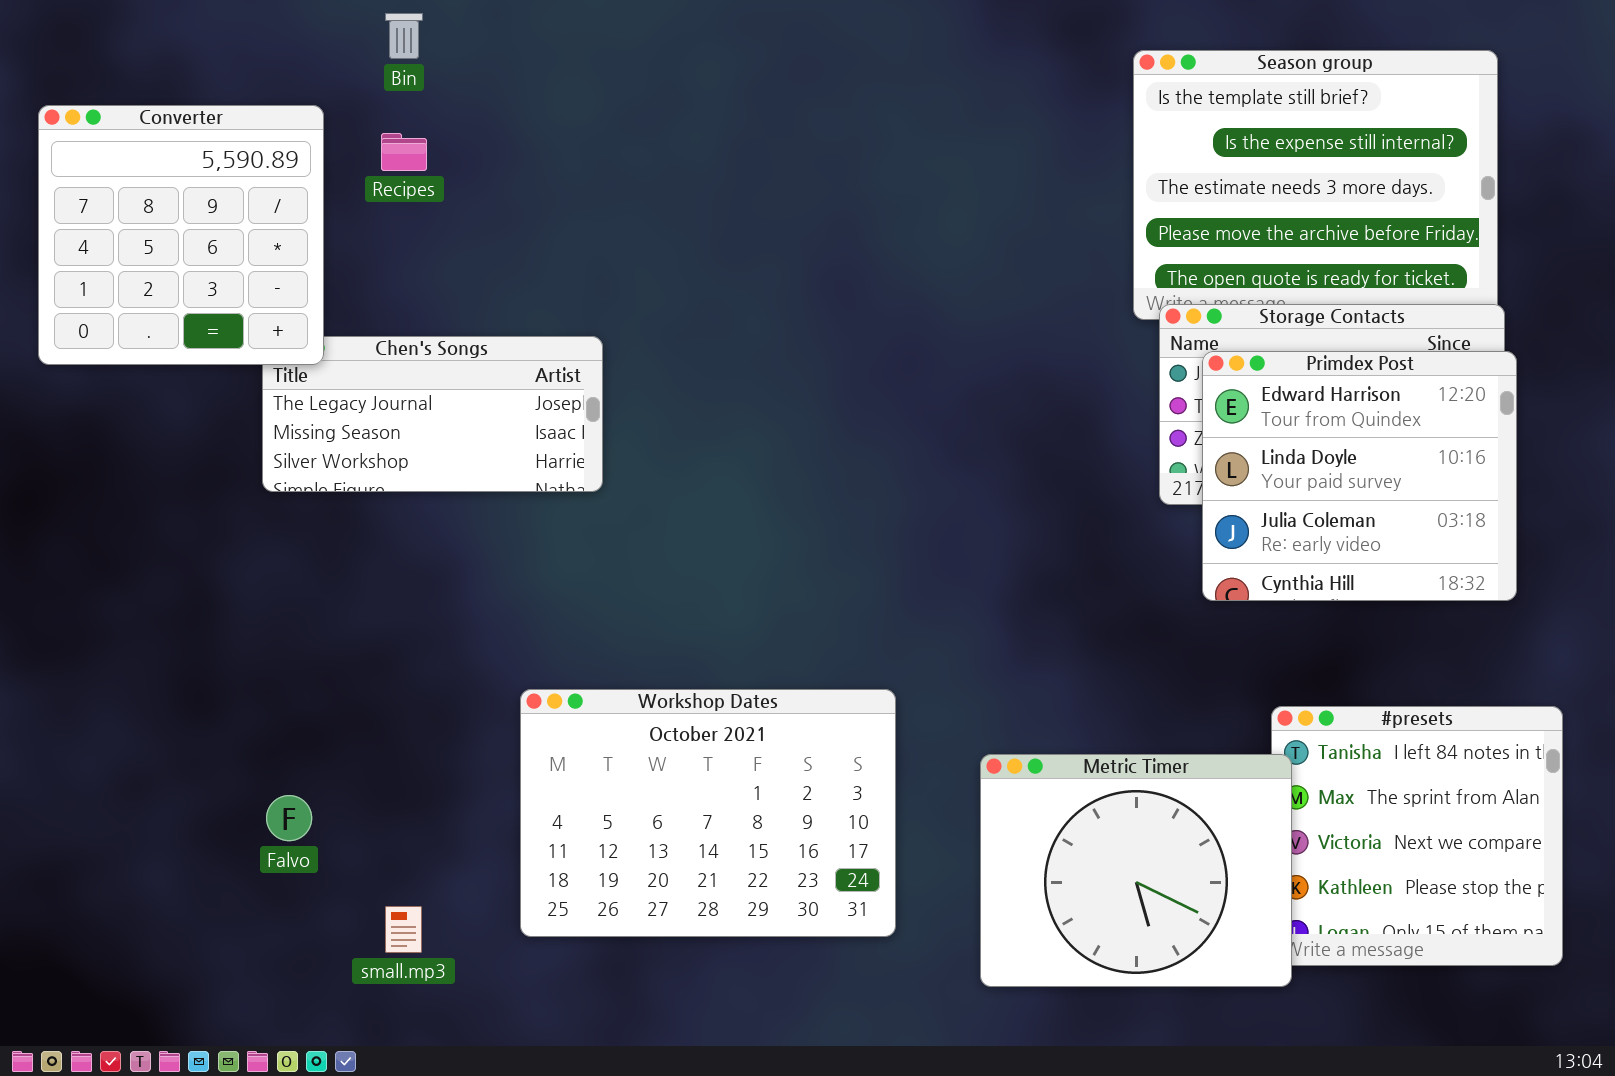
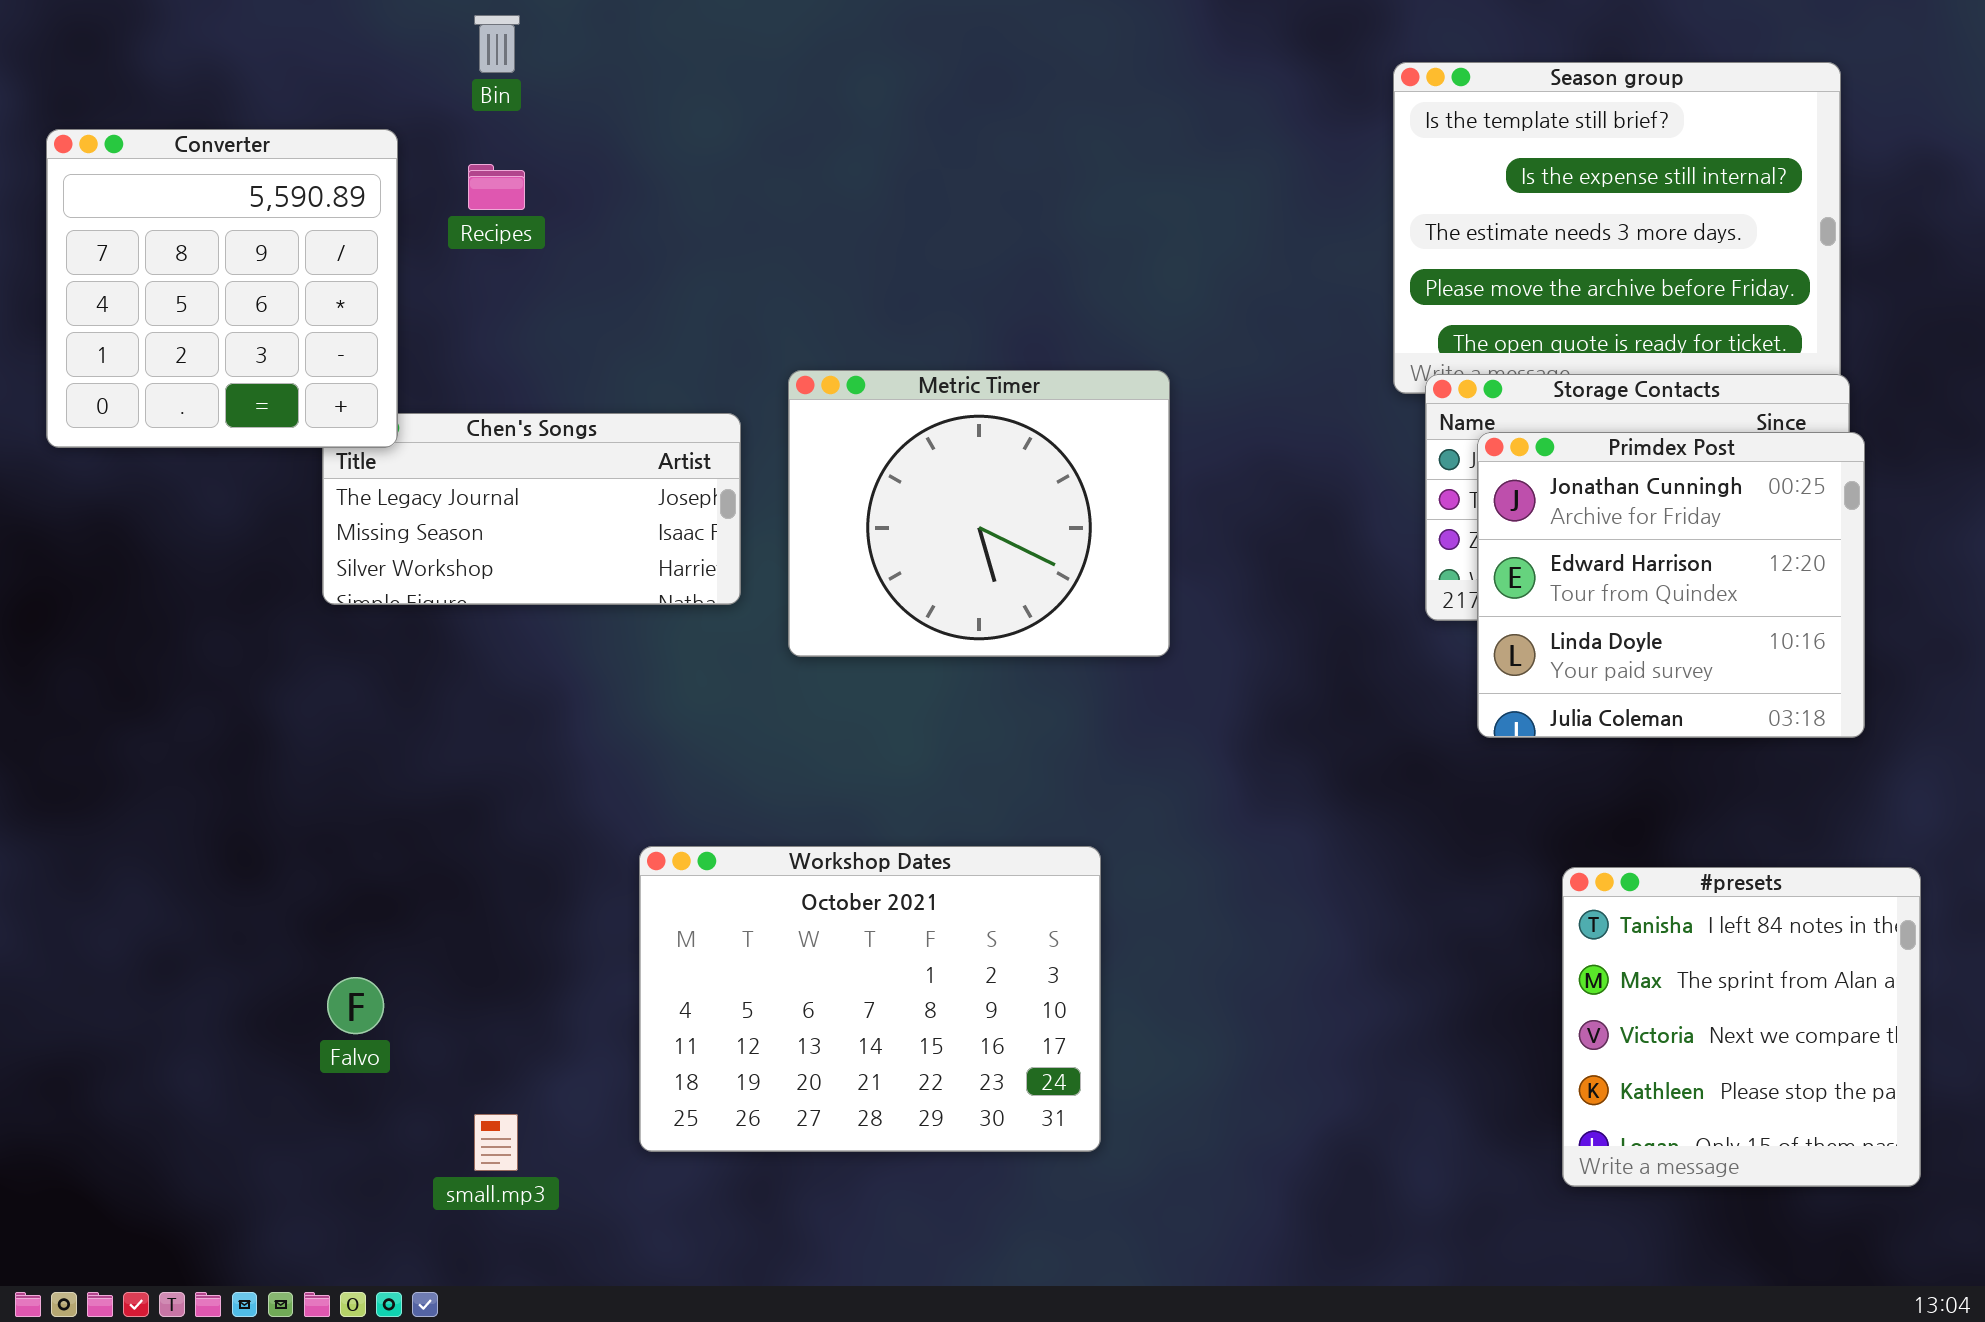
Primdex Post: [1202,351,1517,601] -> [1477,432,1865,738], scrolled up 1 row
Metric Timer: [980,754,1292,987] -> [788,370,1170,657], moved

